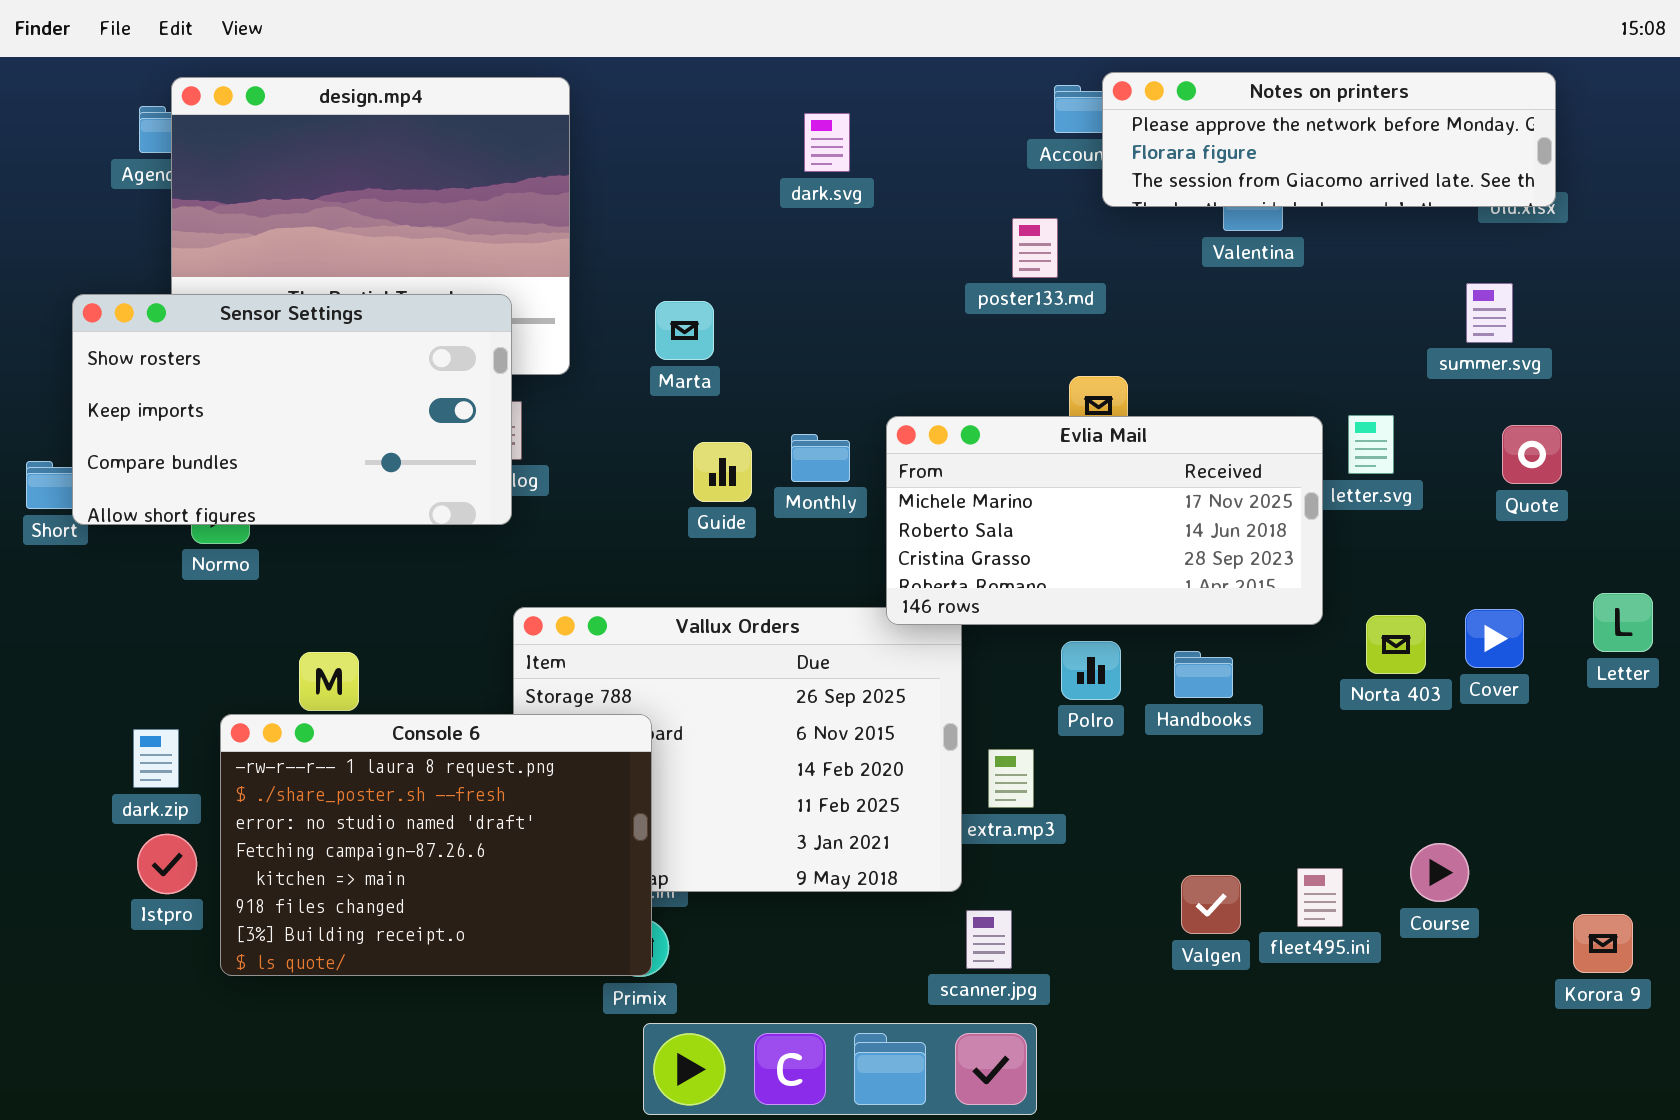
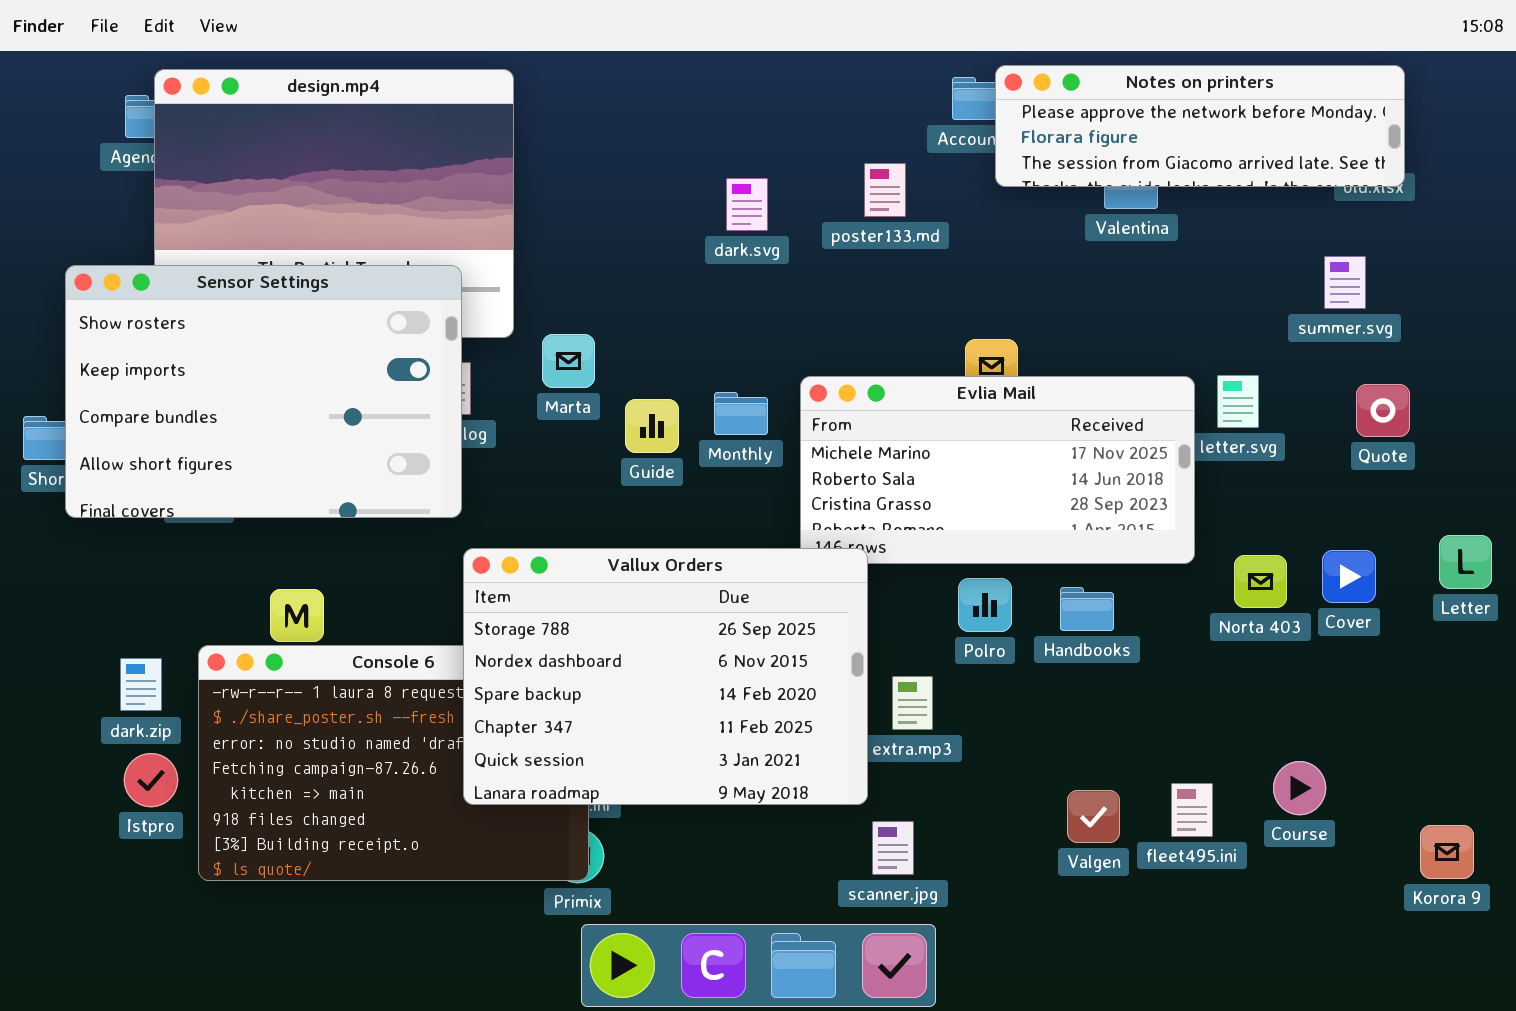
dark.svg: [804,113,850,172] -> [726,178,768,231], moved
poster133.md: [1012,218,1058,278] -> [864,163,906,217], moved
Sensor Settings: [72,294,512,525] -> [65,265,462,518], resized
Marta: [655,301,714,360] -> [542,334,595,388], moved
Vallux Orders: [513,607,962,892] -> [463,548,868,805], raised

